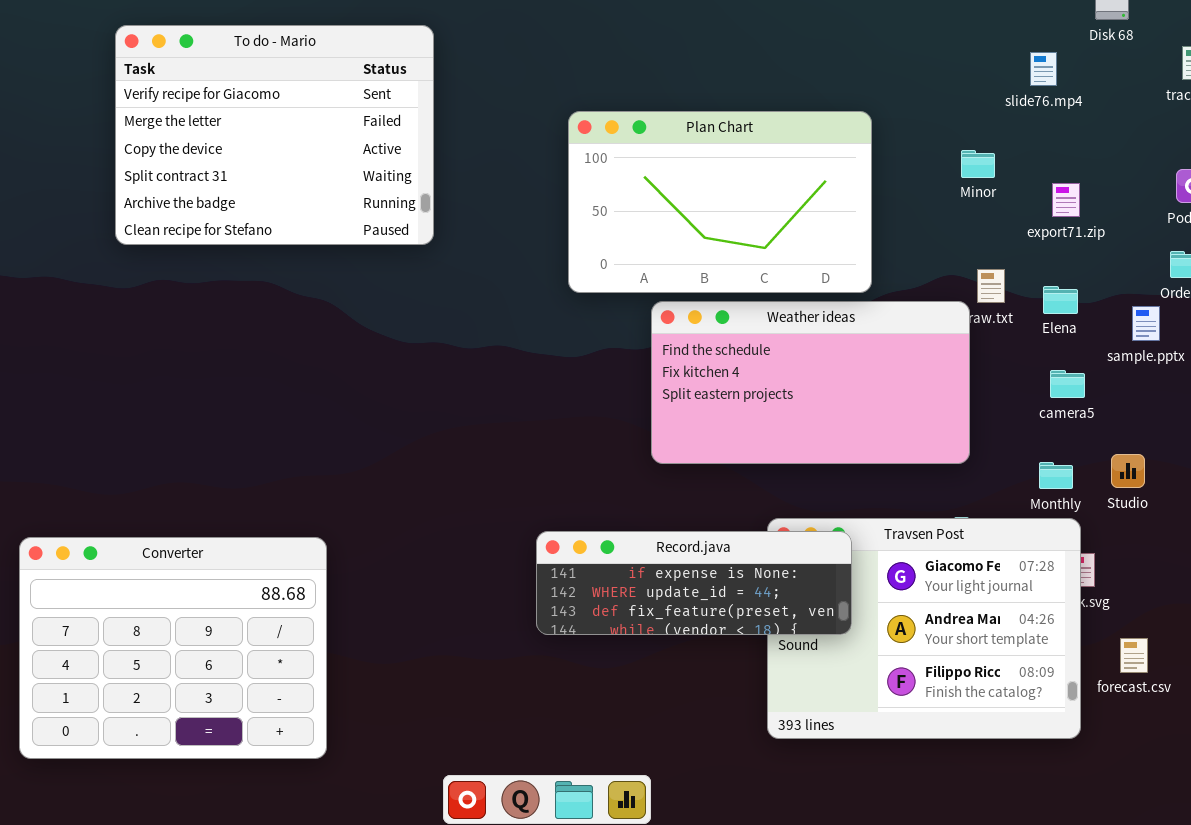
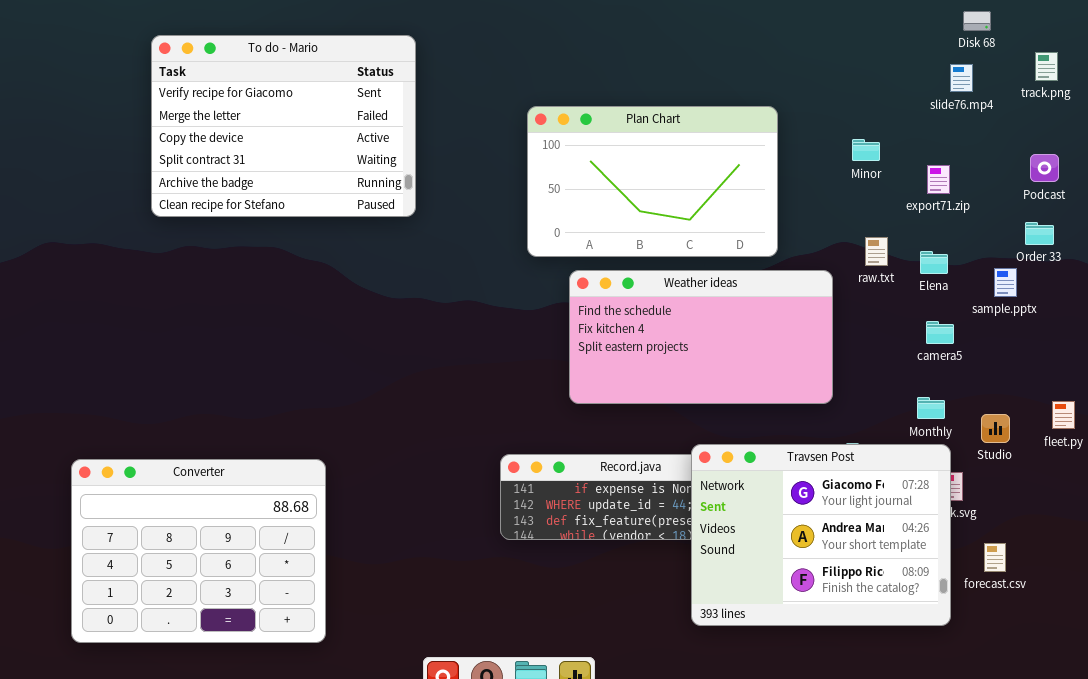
slide76.mp4: [1030,52,1057,86] -> [950,64,973,92], moved
Weather ideas: [651,301,970,464] -> [569,270,833,404], moved
Studio: [1111,454,1145,488] -> [981,414,1010,443], moved
Travsen Post: [767,518,1081,739] -> [691,444,951,626], raised

